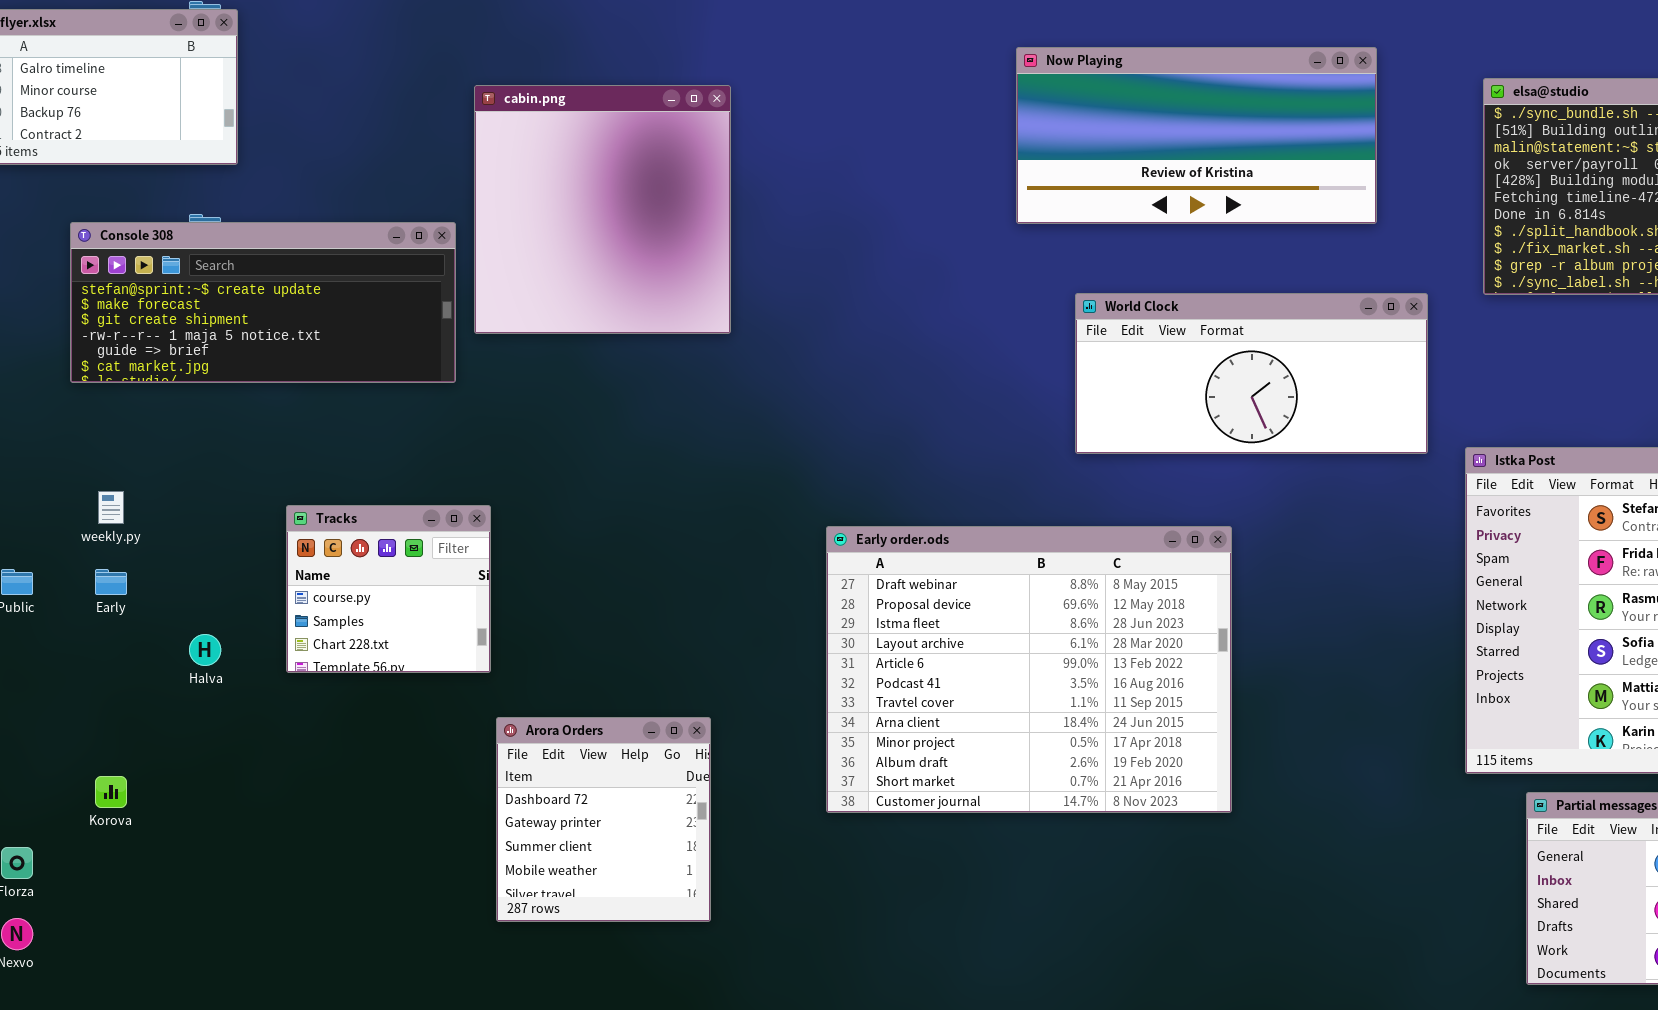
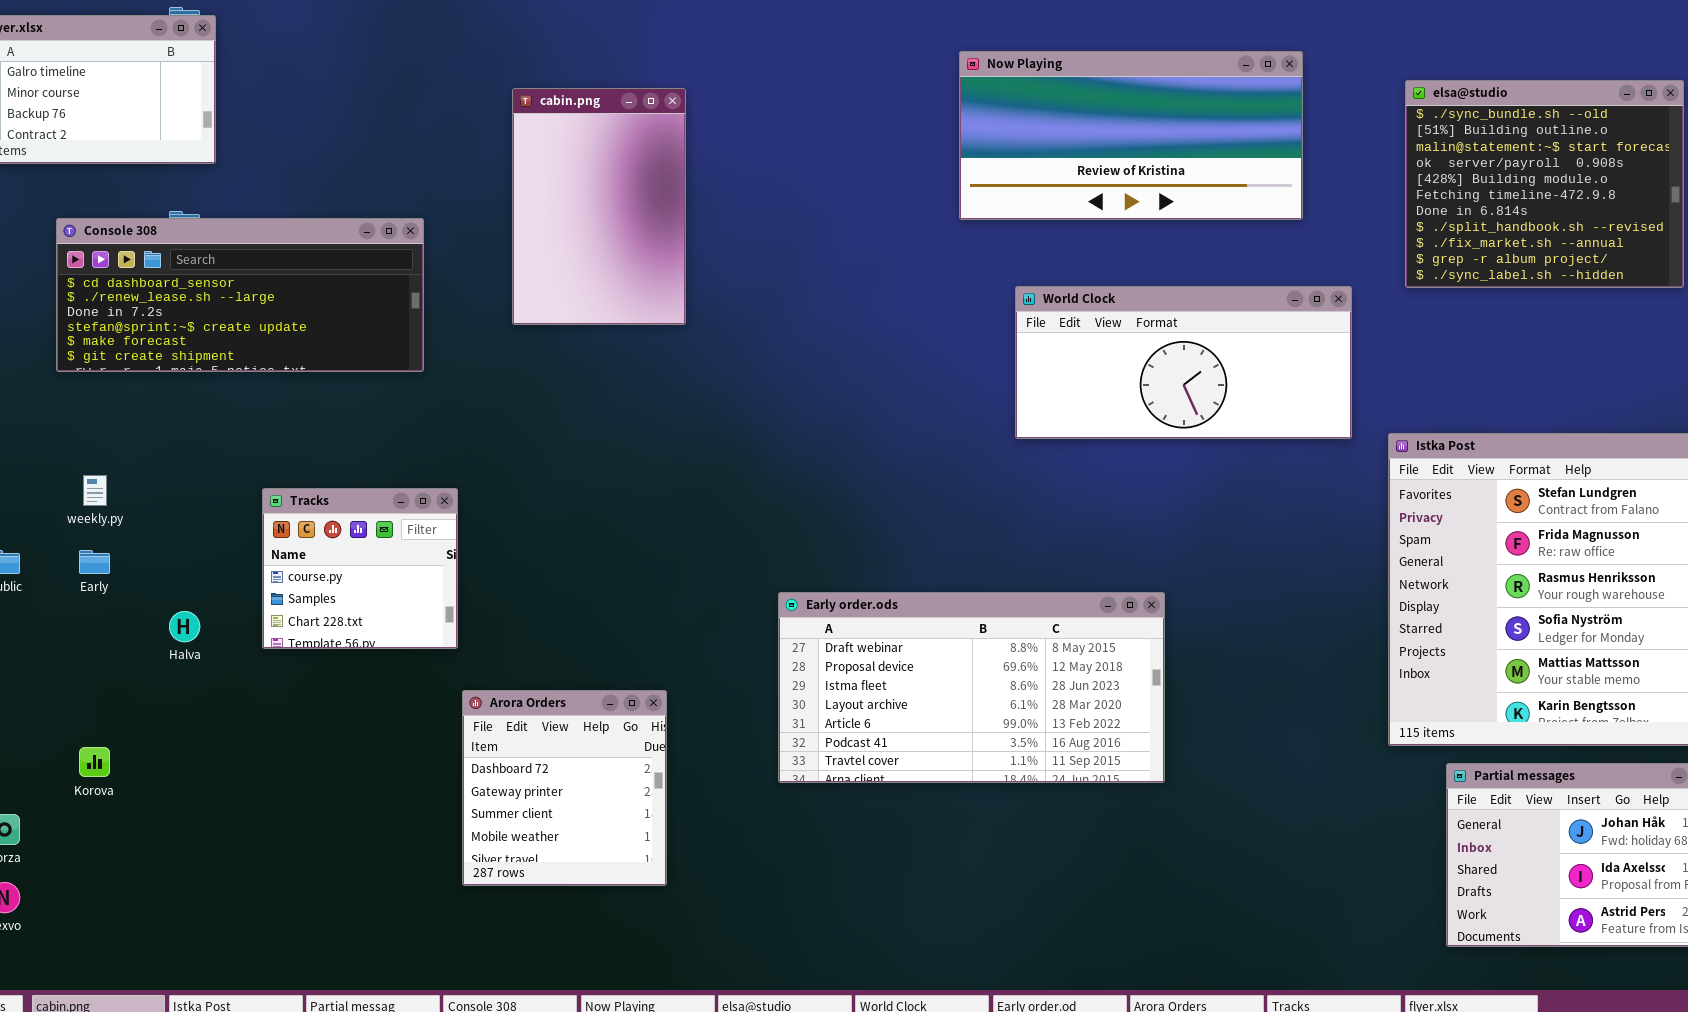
cabin.png: [474,85,731,334] -> [512,88,686,325], resized
Console 308: [70,222,456,383] -> [56,218,424,372], scrolled up 3 rows
Early order.ods: [826,526,1232,813] -> [778,592,1165,783], resized

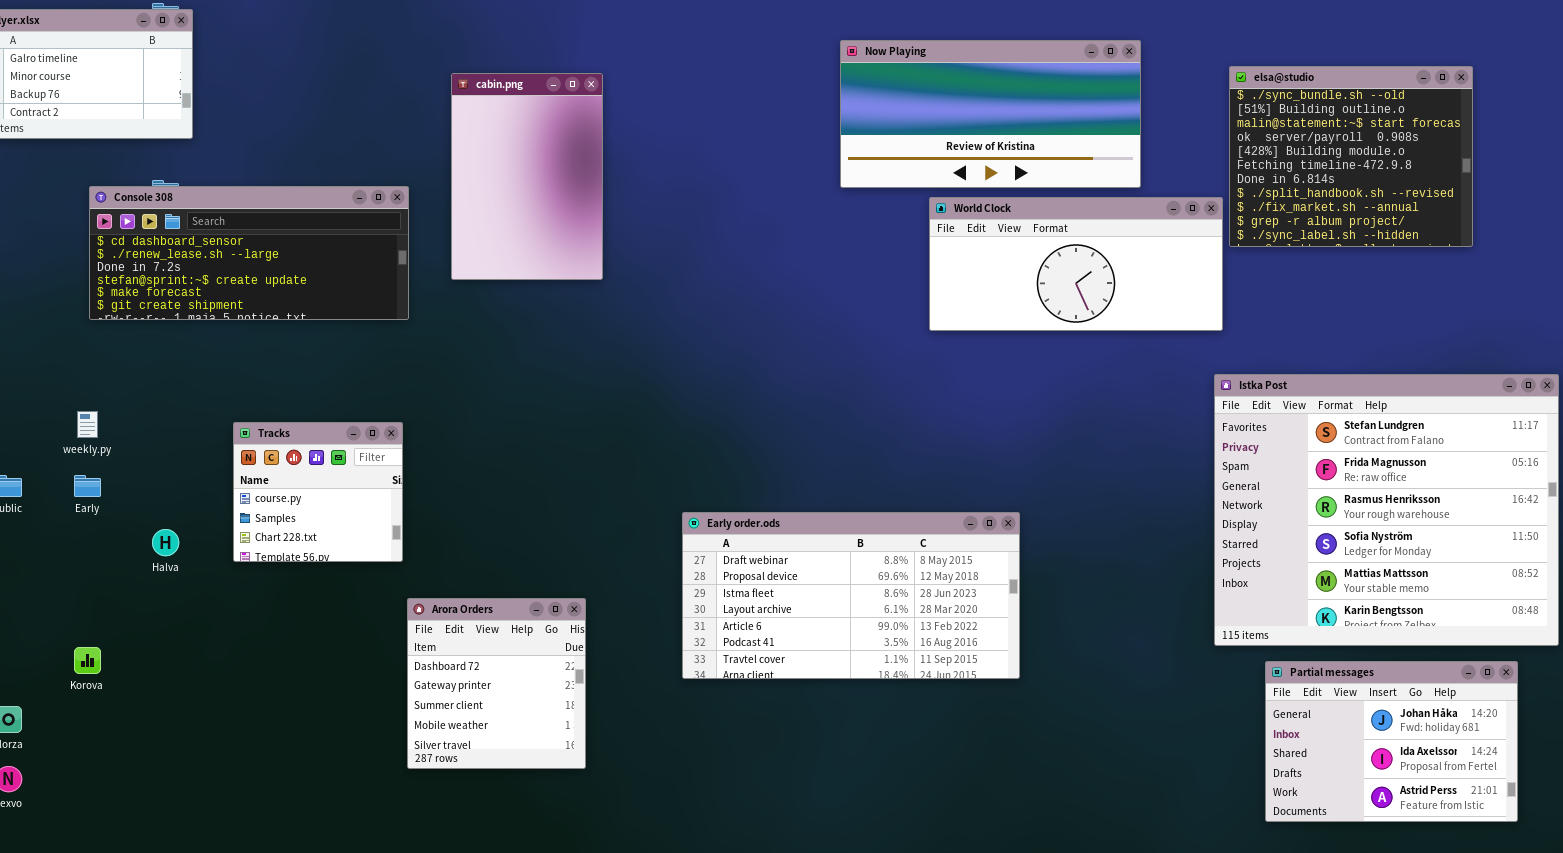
Console 308: [56,218,424,372] -> [89,186,409,320], moved
World Clock: [1015,286,1352,439] -> [929,197,1223,331], moved

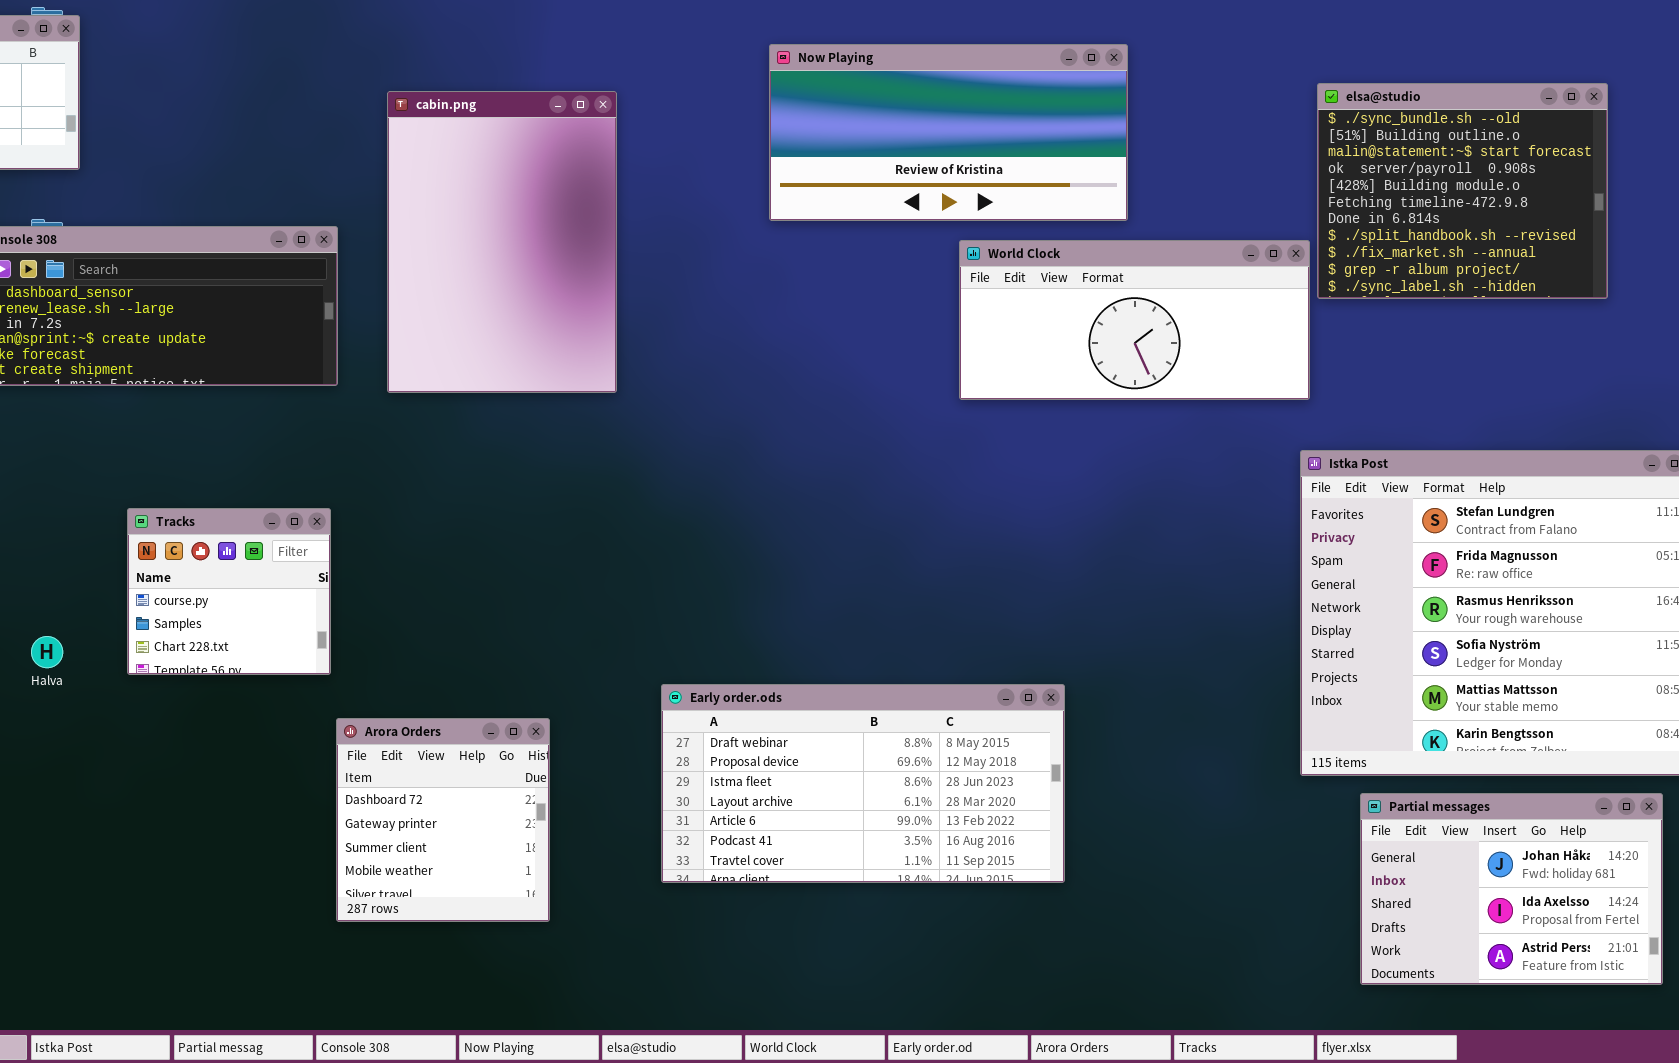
Now Playing: [840,40,1141,188] -> [769,44,1128,221], moved
cabin.png: [451,73,603,280] -> [387,91,617,393], resized
Early order.ods: [682,512,1020,679] -> [661,684,1065,883], moved

